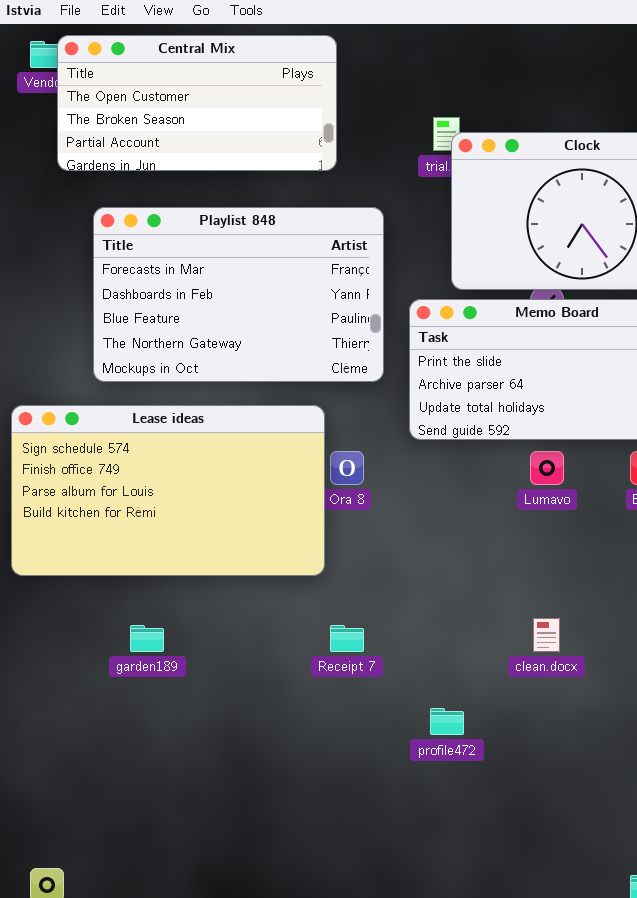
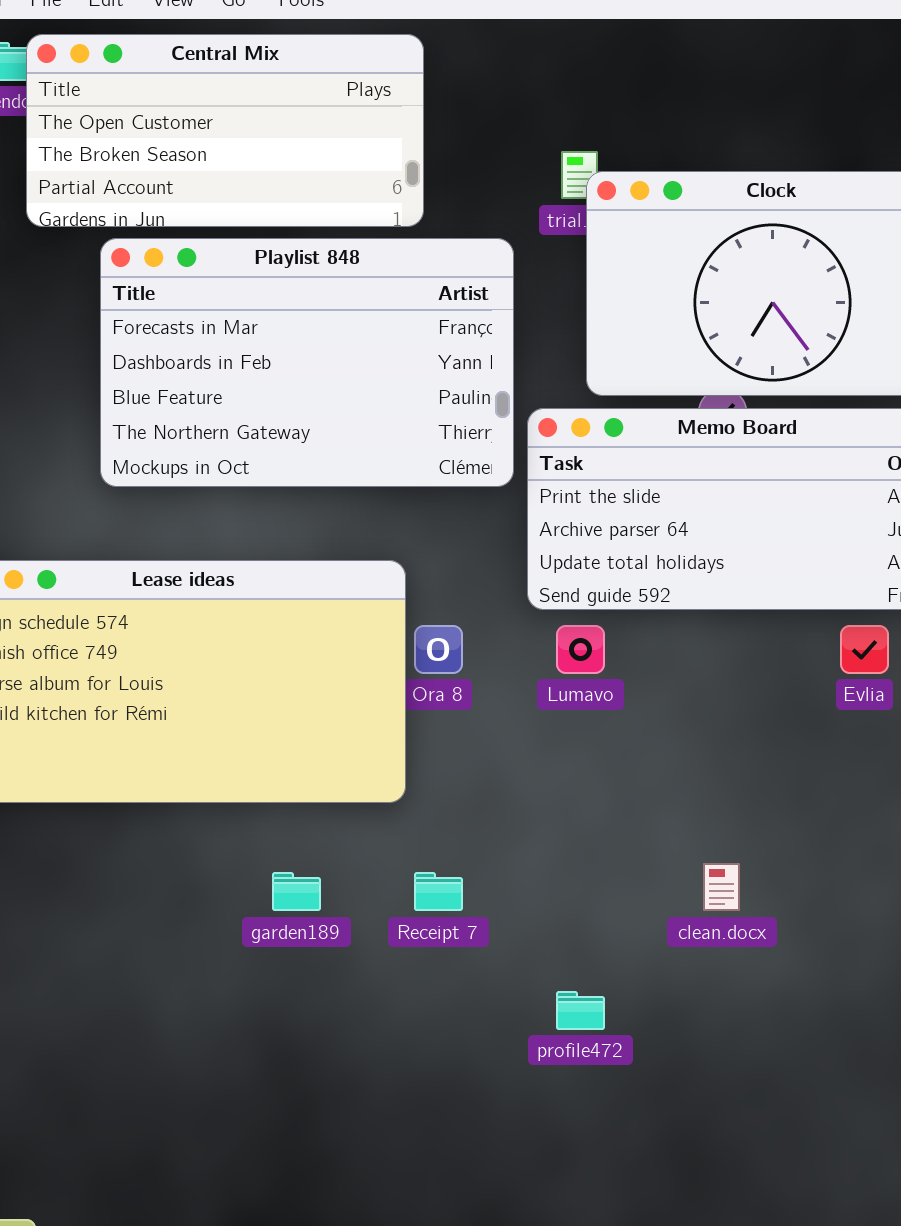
Playlist 848: [93,207,384,382] -> [100,238,514,487], moved
Lumavo: [530,451,564,485] -> [556,625,605,674], moved
garden189: [130,625,164,652] -> [272,872,321,911], moved

